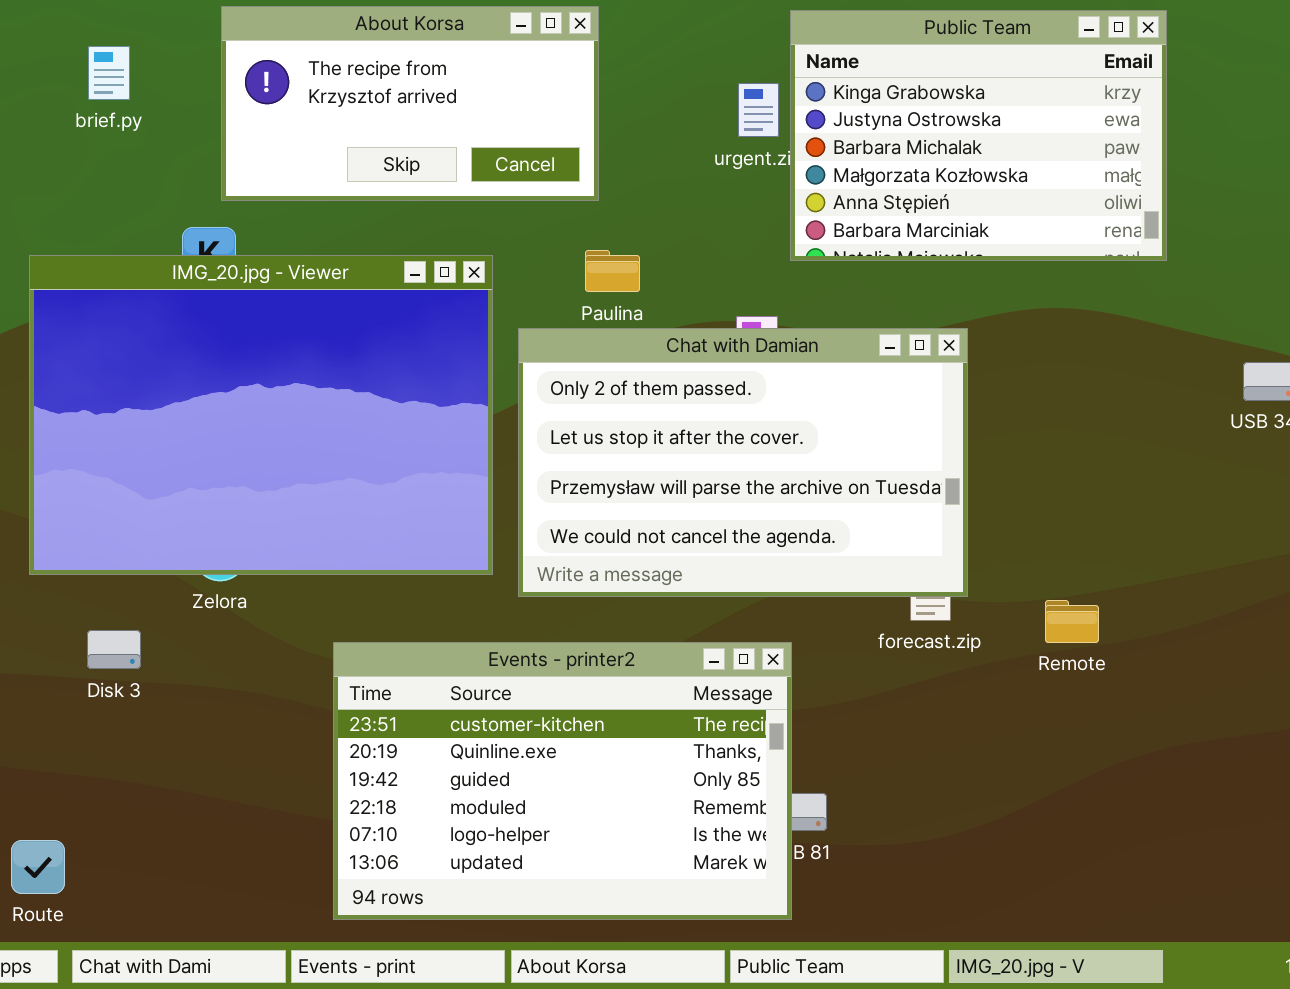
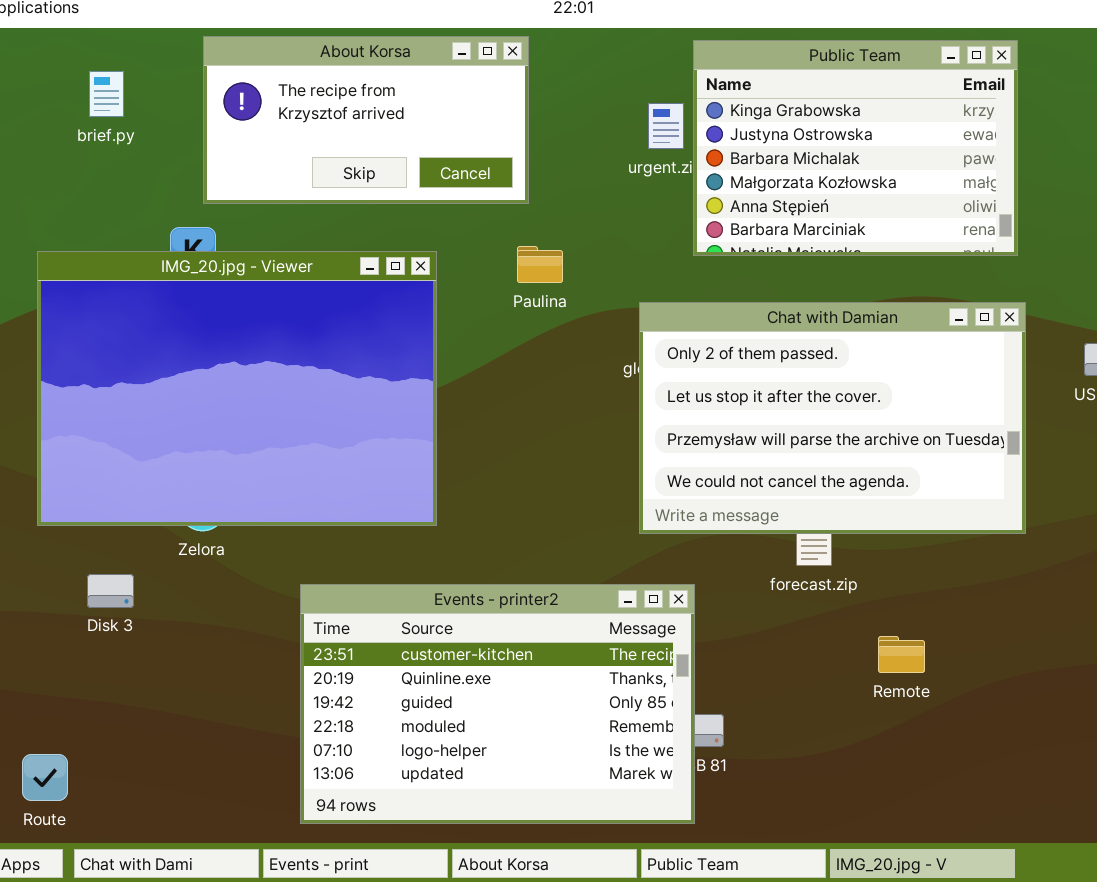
Chat with Damian: [518,328,968,597] -> [639,302,1026,534], moved
Remote: [1045,600,1099,643] -> [878,636,925,673], moved

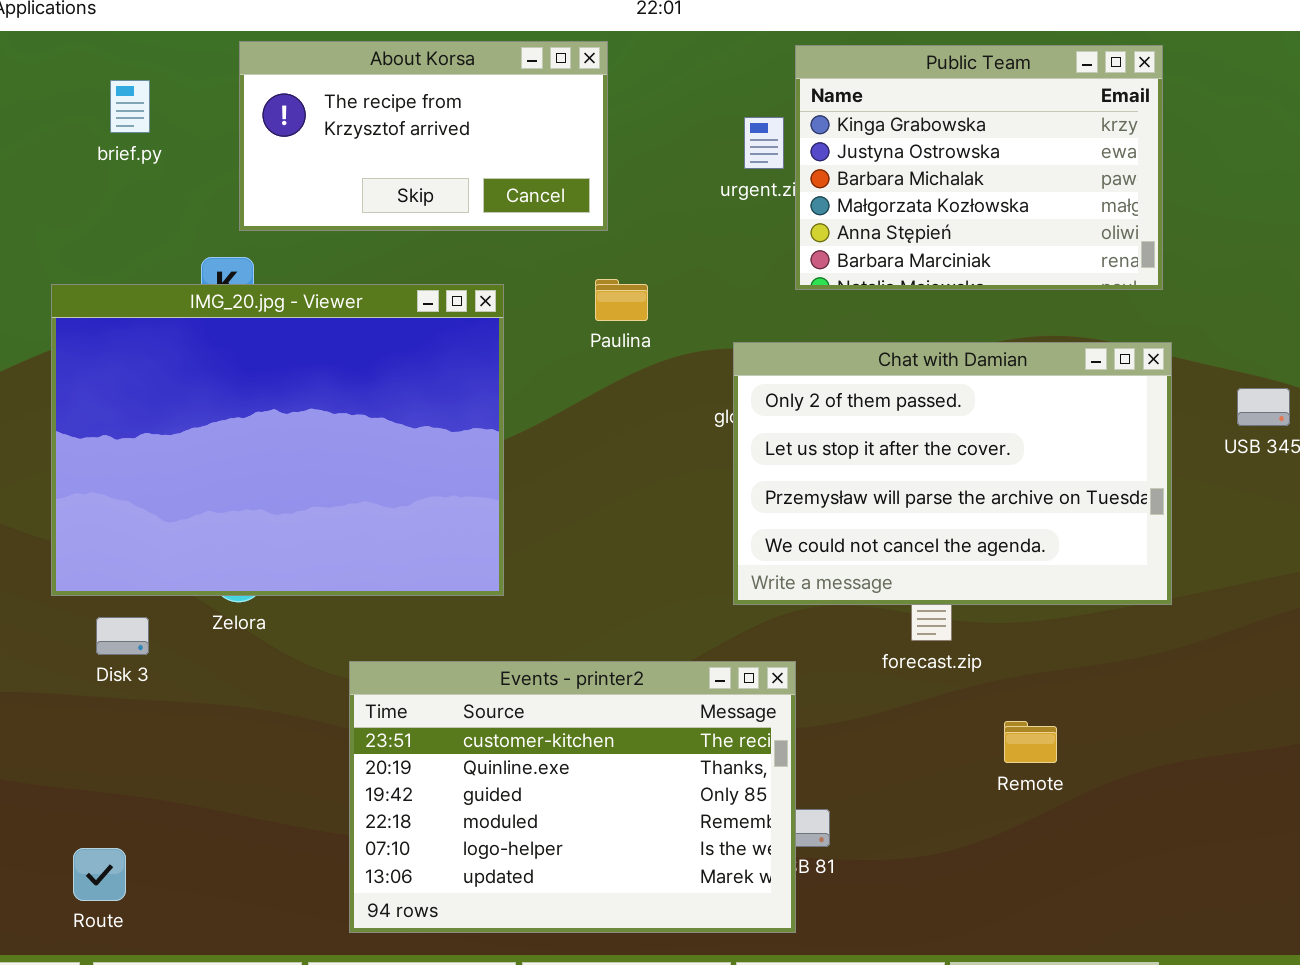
Disk 3: [87,574,134,608] -> [96,617,149,655], moved
Route: [22,754,68,801] -> [73,848,126,901], moved

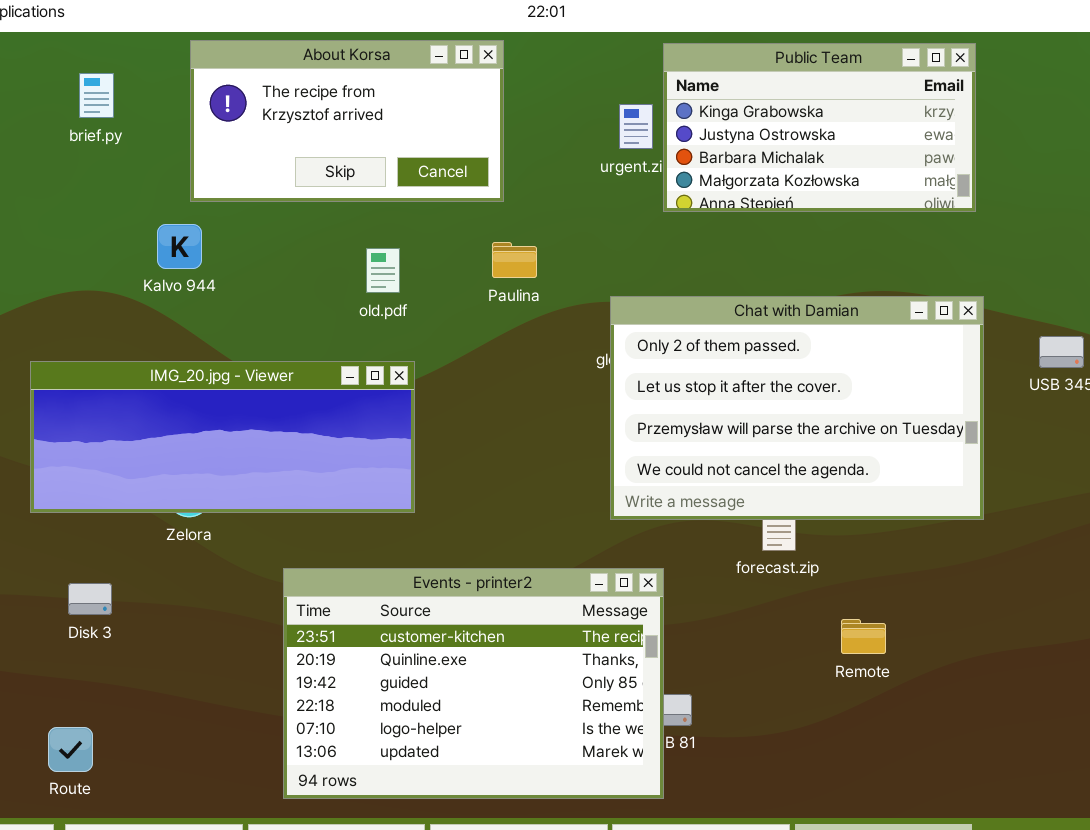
Public Team: [795,45,1163,290] -> [663,43,976,212], resized
IMG_20.jpg - Viewer: [51,284,504,596] -> [30,361,415,513], resized
Disk 3: [96,617,149,655] -> [68,583,112,615], moved

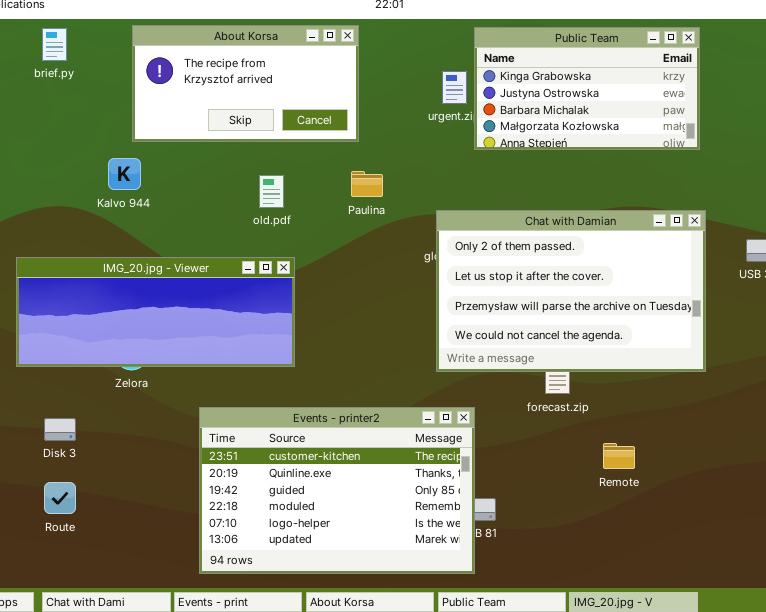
brief.py: [79,73,114,118] -> [42,28,67,61], moved
Route: [48,727,93,772] -> [44,482,76,514], moved

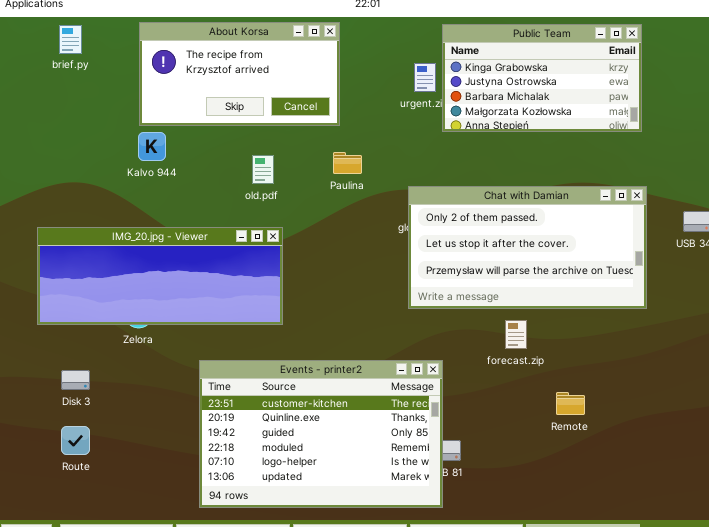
Kalvo 944: [108,158,141,190] -> [138,132,166,161], moved
Chat with Damian: [436,210,706,372] -> [408,186,647,309], resized

